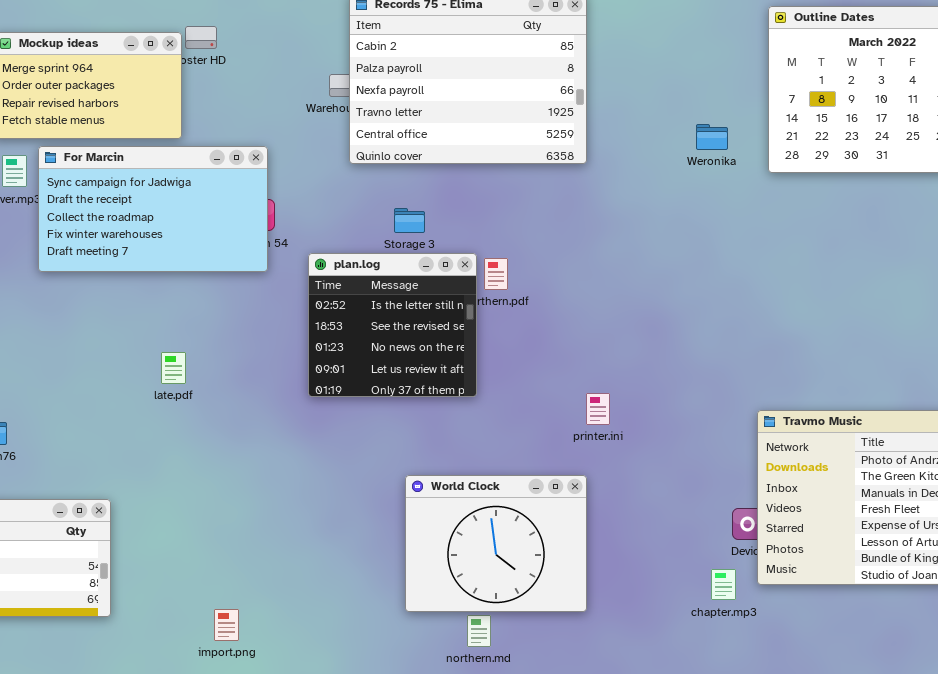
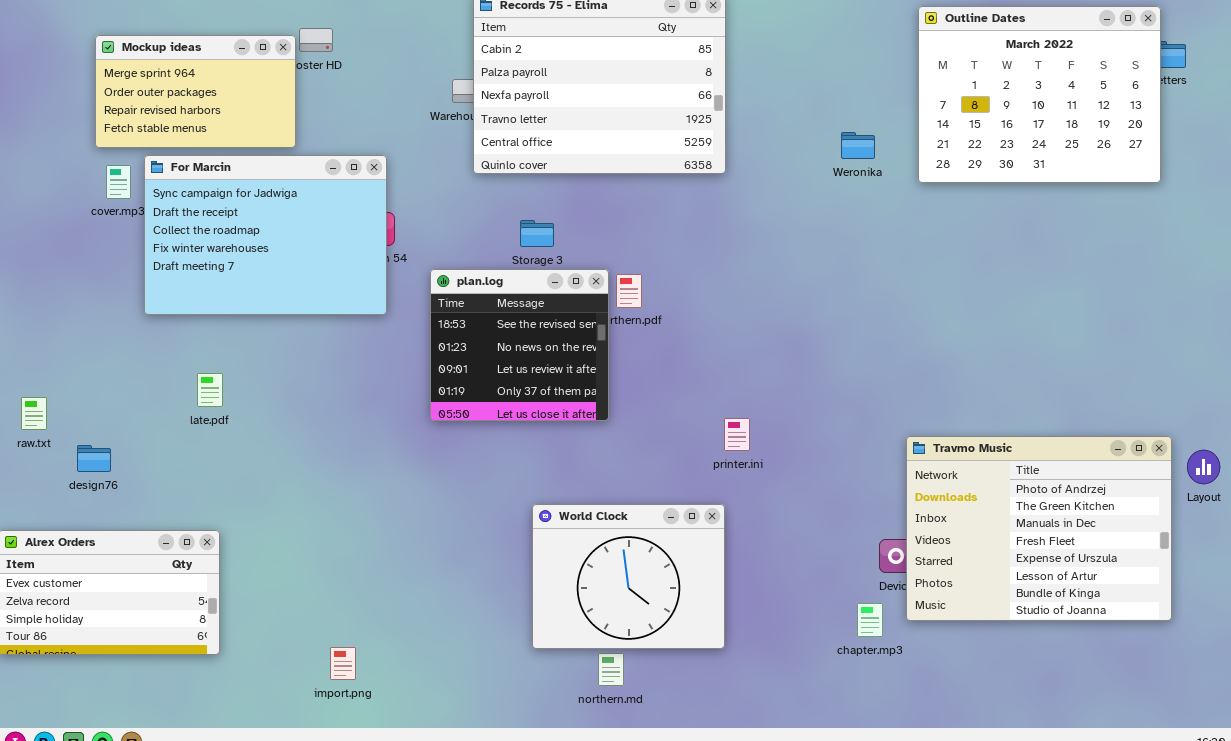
For Marcin: [38,146,268,272] -> [144,155,387,315], resized
plan.log: [308,253,477,397] -> [430,269,609,421], scrolled down 1 row
late.pdf: [161,352,186,384] -> [197,373,223,407], moved

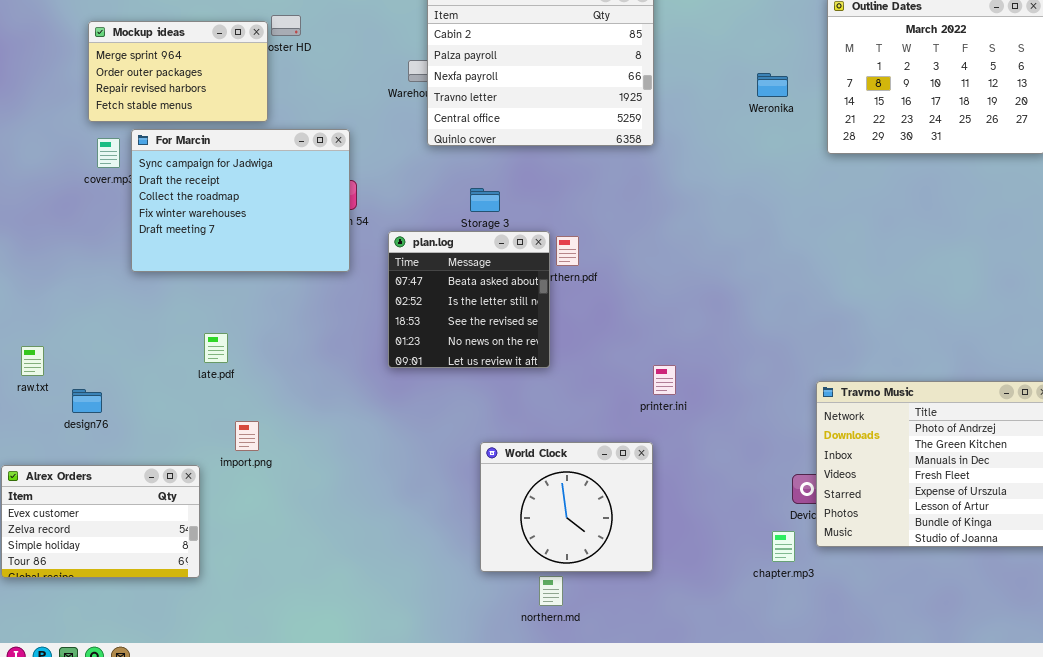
Weronika: [841,132,875,159] -> [757,73,788,97], moved
plan.log: [430,269,609,421] -> [388,231,550,368], scrolled up 2 rows
late.pdf: [197,373,223,407] -> [204,333,228,363], moved
import.png: [330,647,356,680] -> [235,421,259,451], moved

